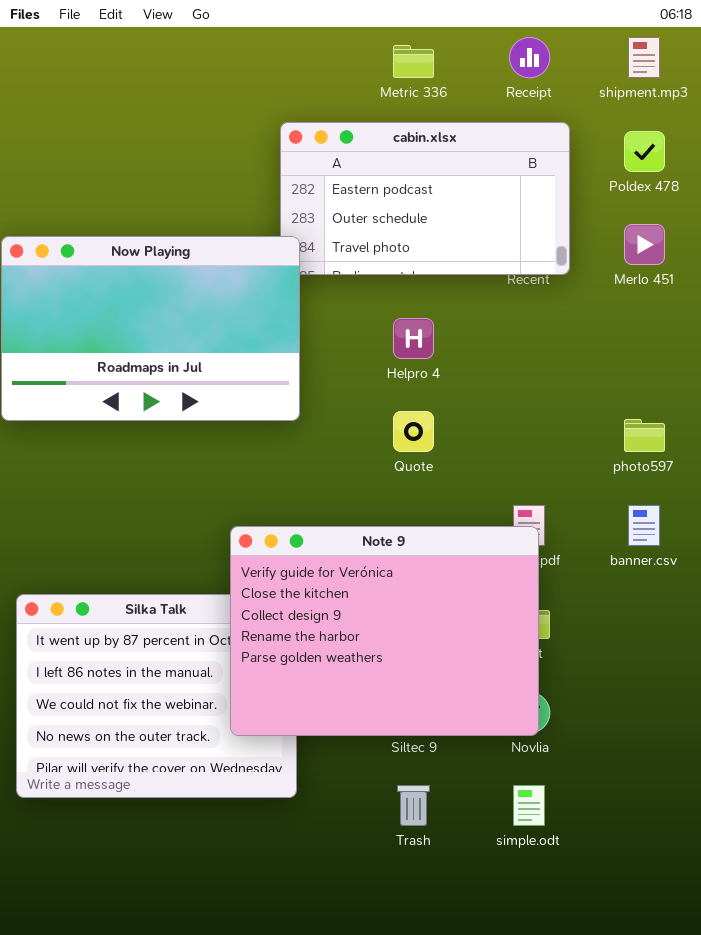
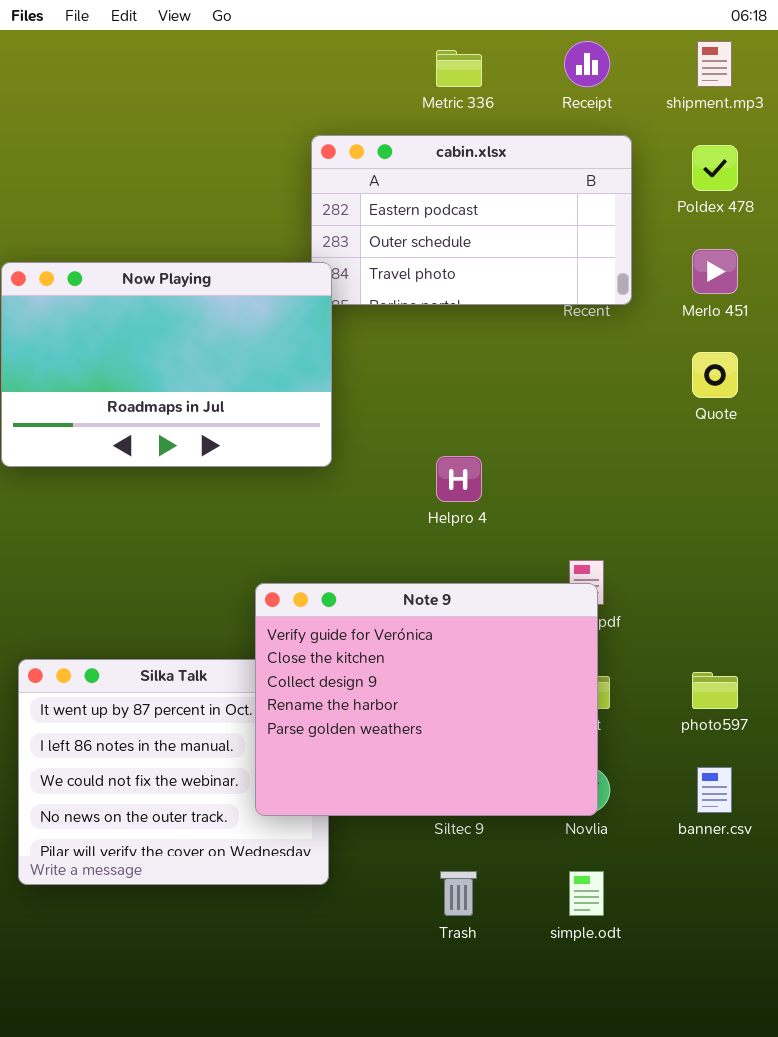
Helpro 4: [393,318,434,359] -> [436,456,482,502], moved
Quote: [393,411,434,452] -> [692,352,738,398], moved
photo597: [624,419,665,452] -> [692,672,738,709], moved
banner.csv: [628,505,660,546] -> [697,767,732,813], moved

